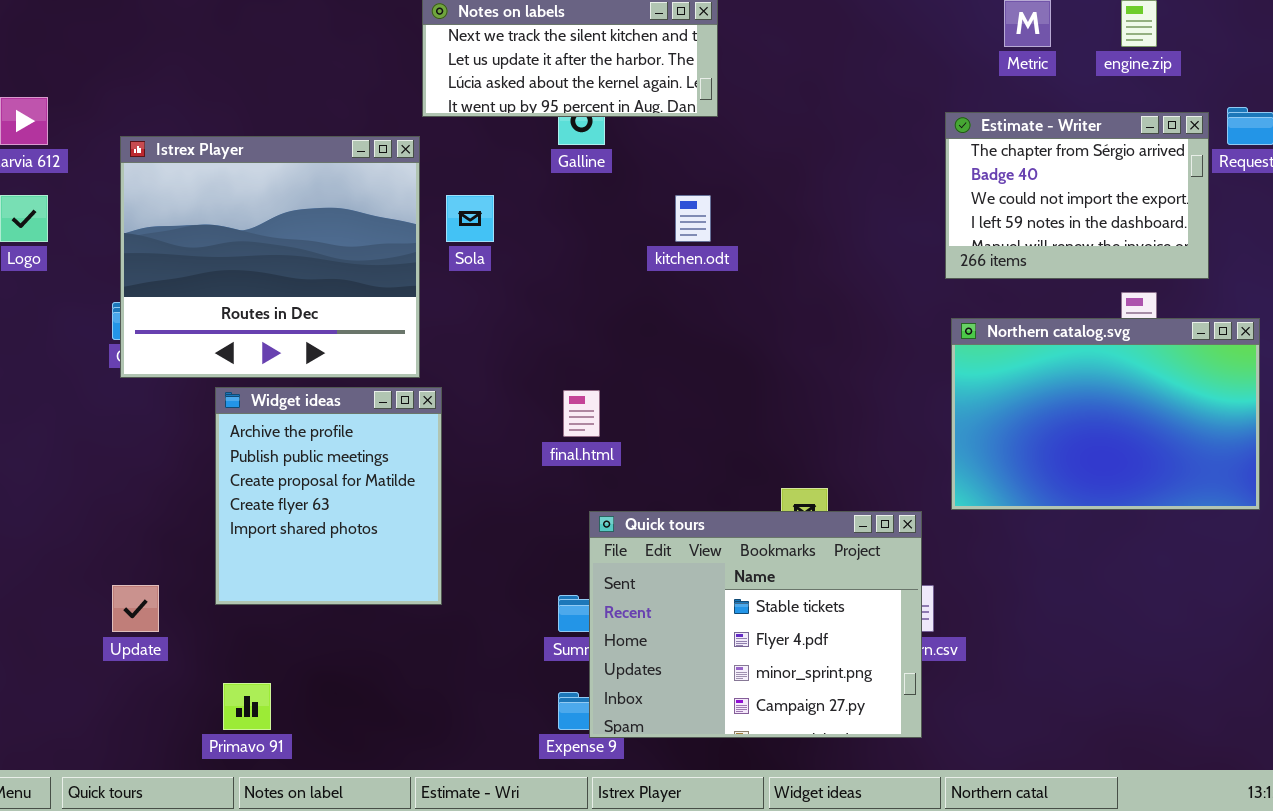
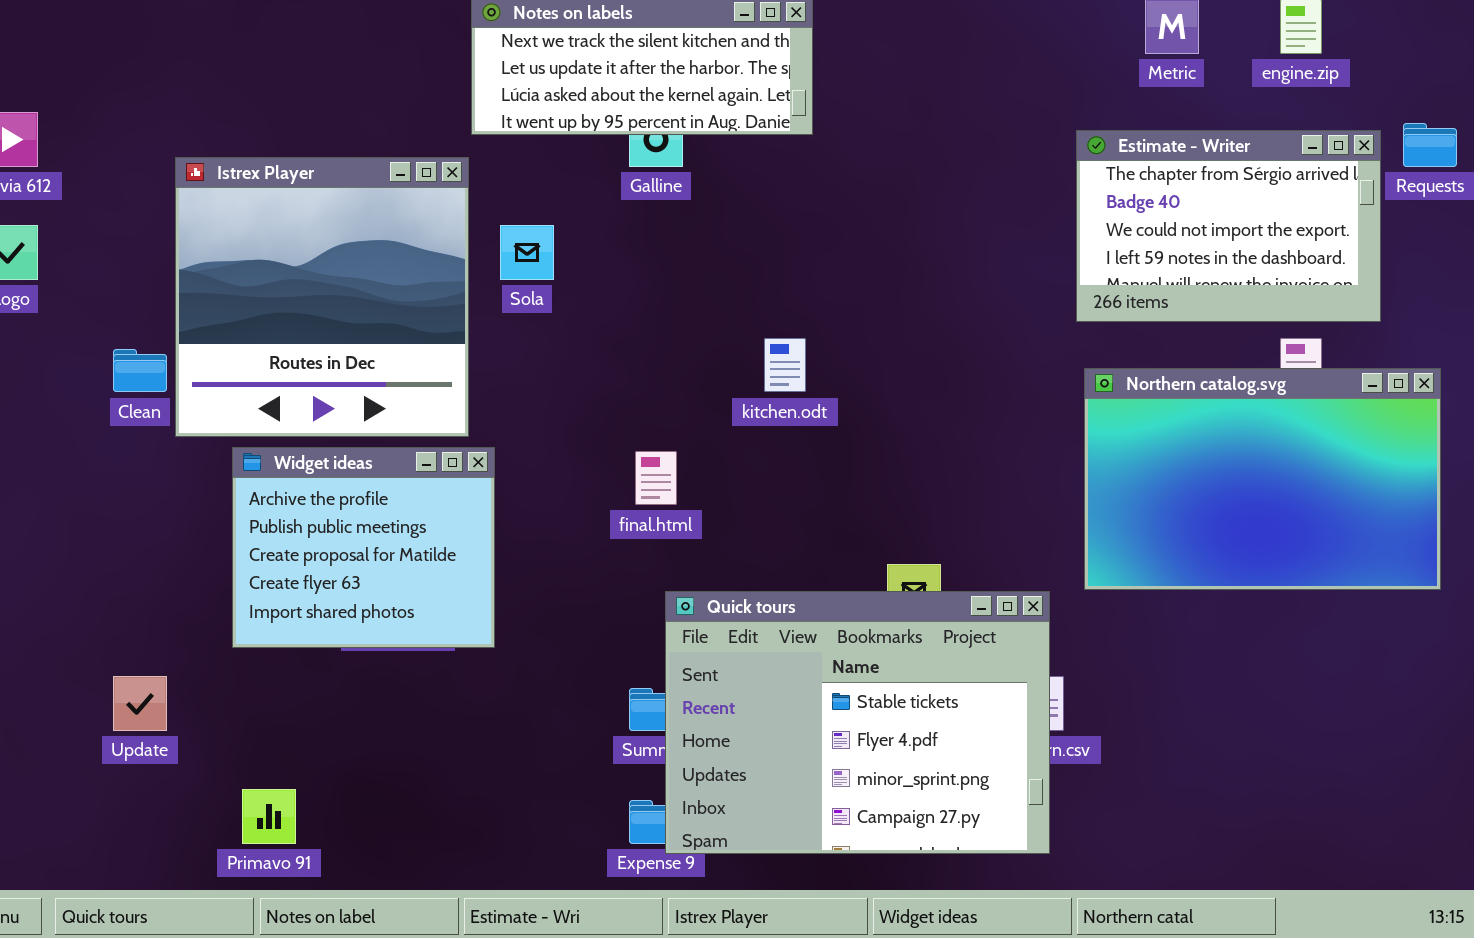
Istrex Player: [120,136,420,378] -> [175,157,469,437], resized
kitchen.odt: [675,195,711,242] -> [764,338,806,392], moved
Widget ideas: [215,387,442,605] -> [232,447,495,648], resized

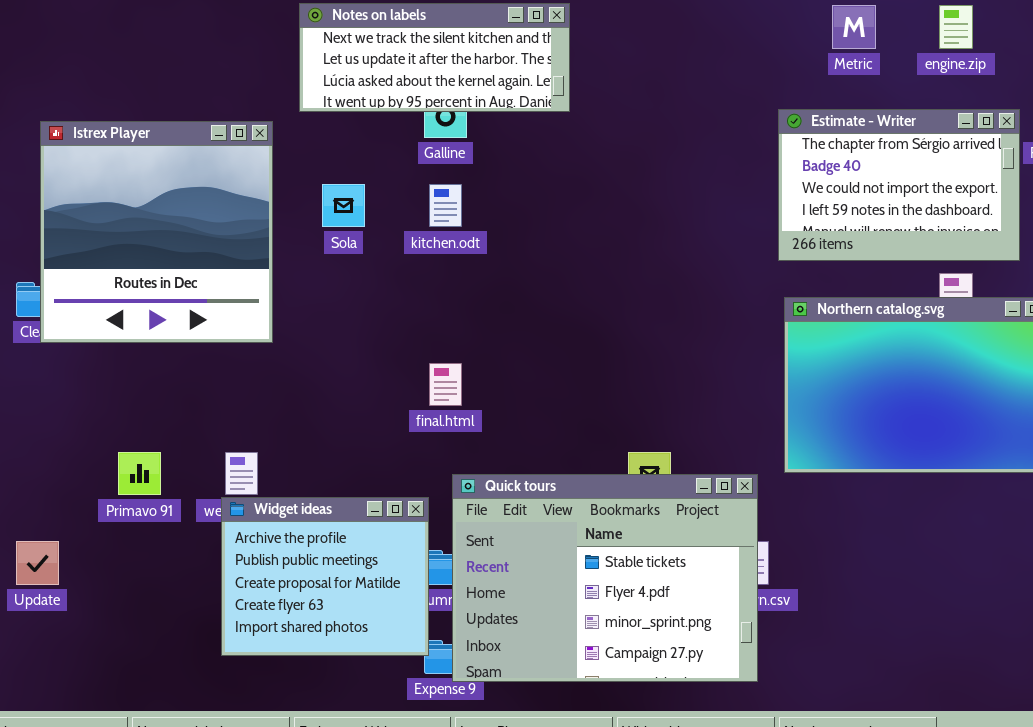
Istrex Player: [175,157,469,437] -> [40,121,273,343], moved
kitchen.odt: [764,338,806,392] -> [429,184,462,227], moved
Widget ideas: [232,447,495,648] -> [221,497,429,656], moved
Primavo 91: [242,789,296,844] -> [118,452,161,495], moved

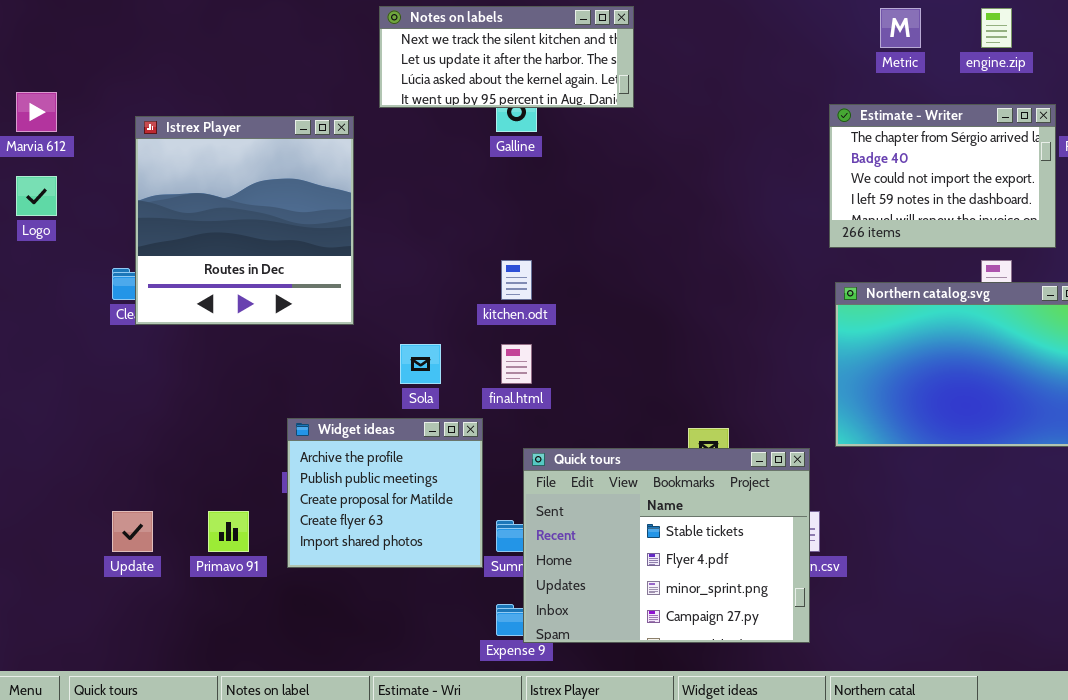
Sola: [322,184,365,227] -> [400,344,441,384], moved
kitchen.odt: [429,184,462,227] -> [501,260,532,300], moved
Primavo 91: [118,452,161,495] -> [208,511,249,552], moved
Widget ideas: [221,497,429,656] -> [287,418,483,568], moved

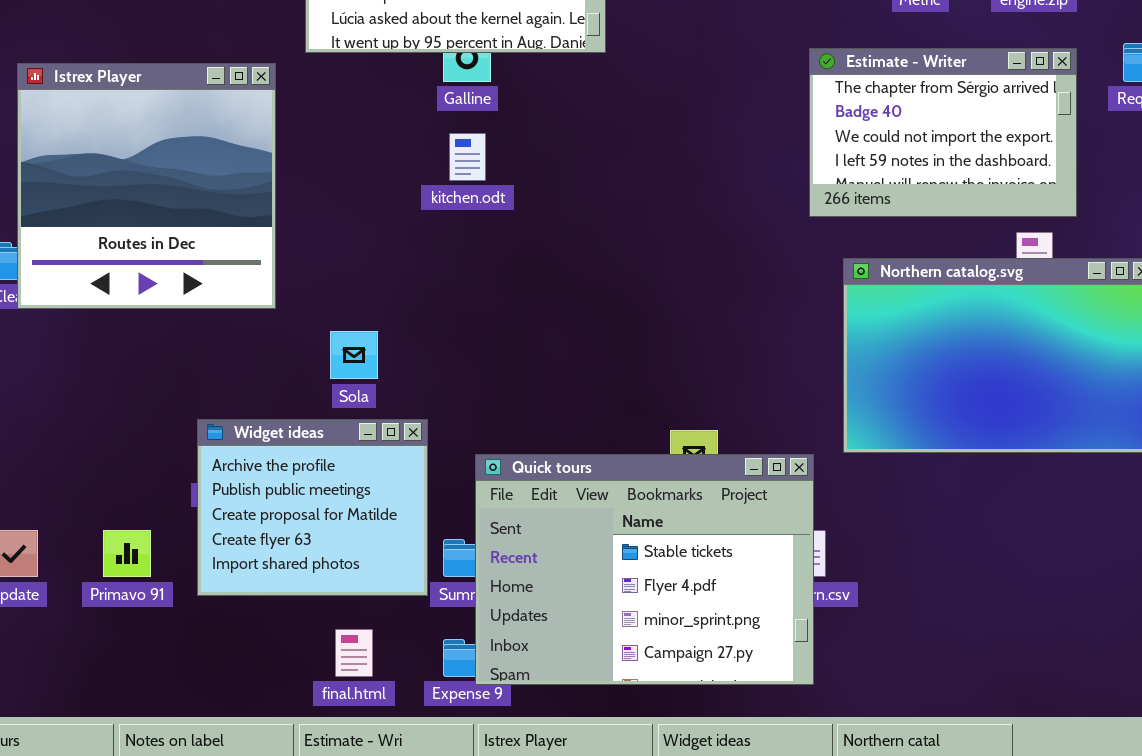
Estimate - Writer: [829,104,1056,248] -> [809,48,1077,217], moved
kitchen.odt: [501,260,532,300] -> [449,133,486,181], moved
final.html: [501,344,532,384] -> [335,629,373,677], moved

